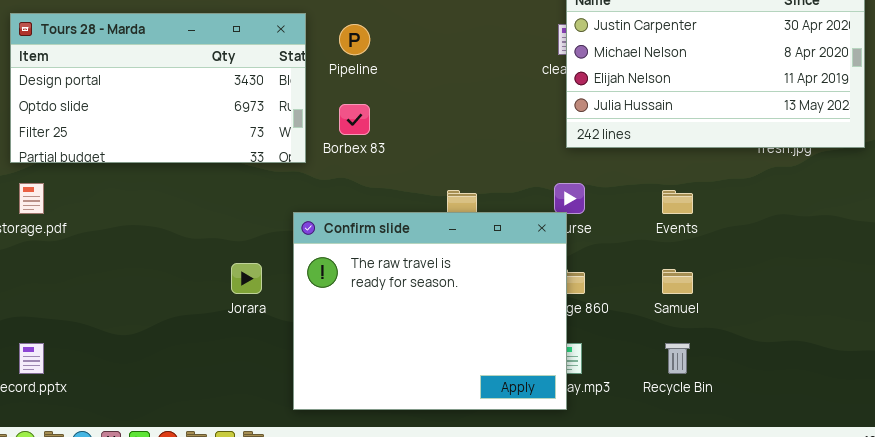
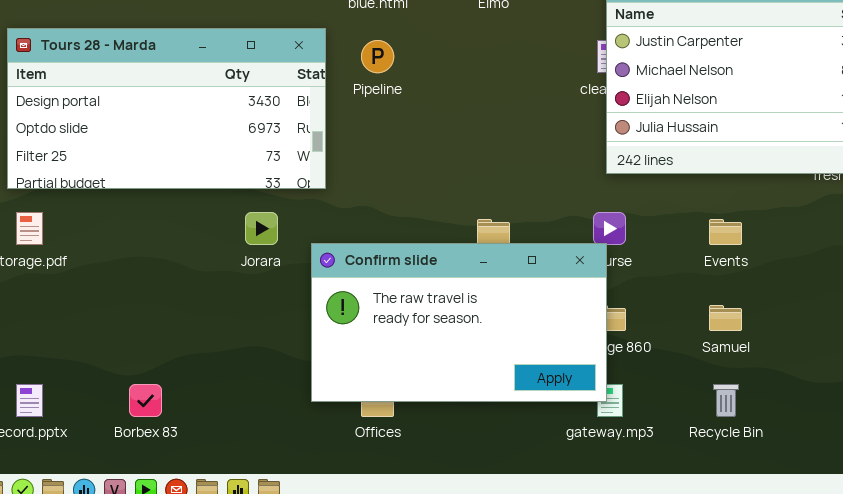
Borbex 83: [339,104,370,135] -> [129,384,162,417], moved
Confirm slide: [293,212,567,410] -> [311,243,607,402], resized
Jorara: [231,263,262,294] -> [245,212,278,245], moved

